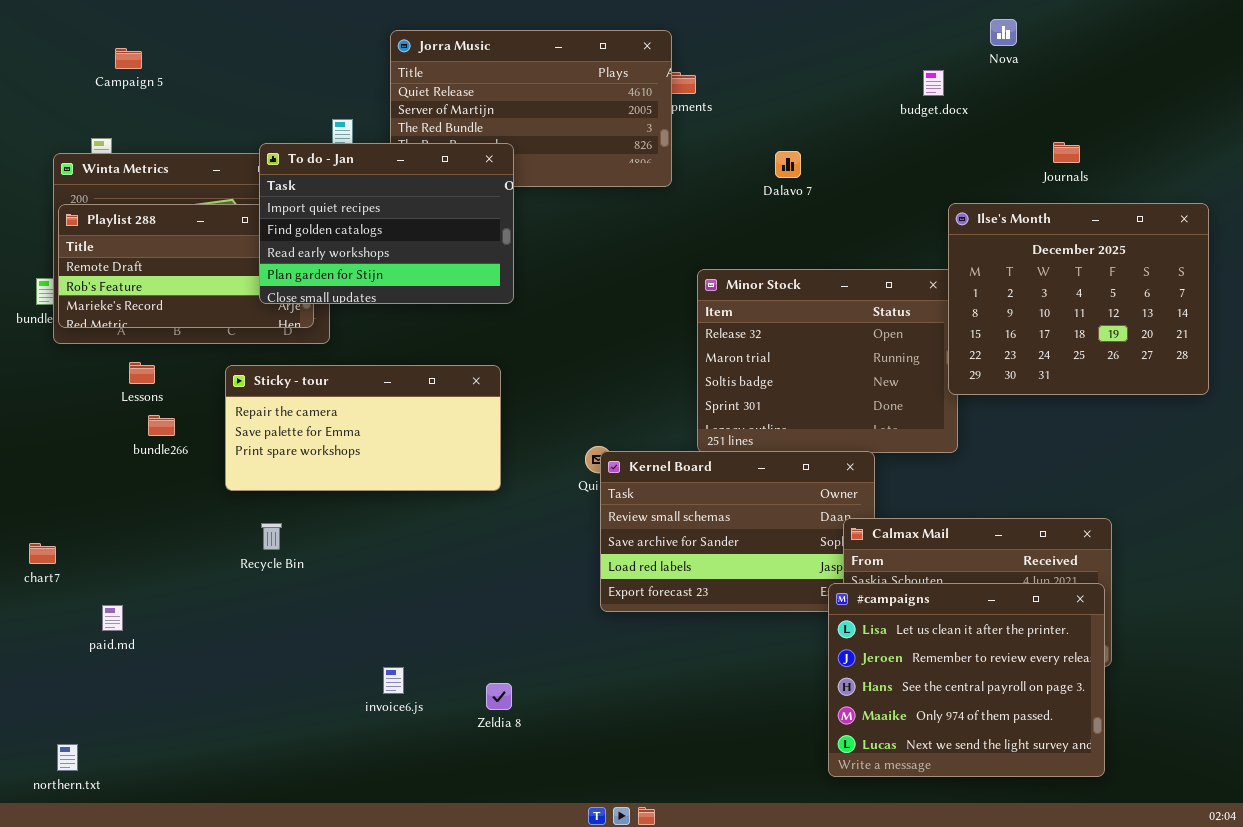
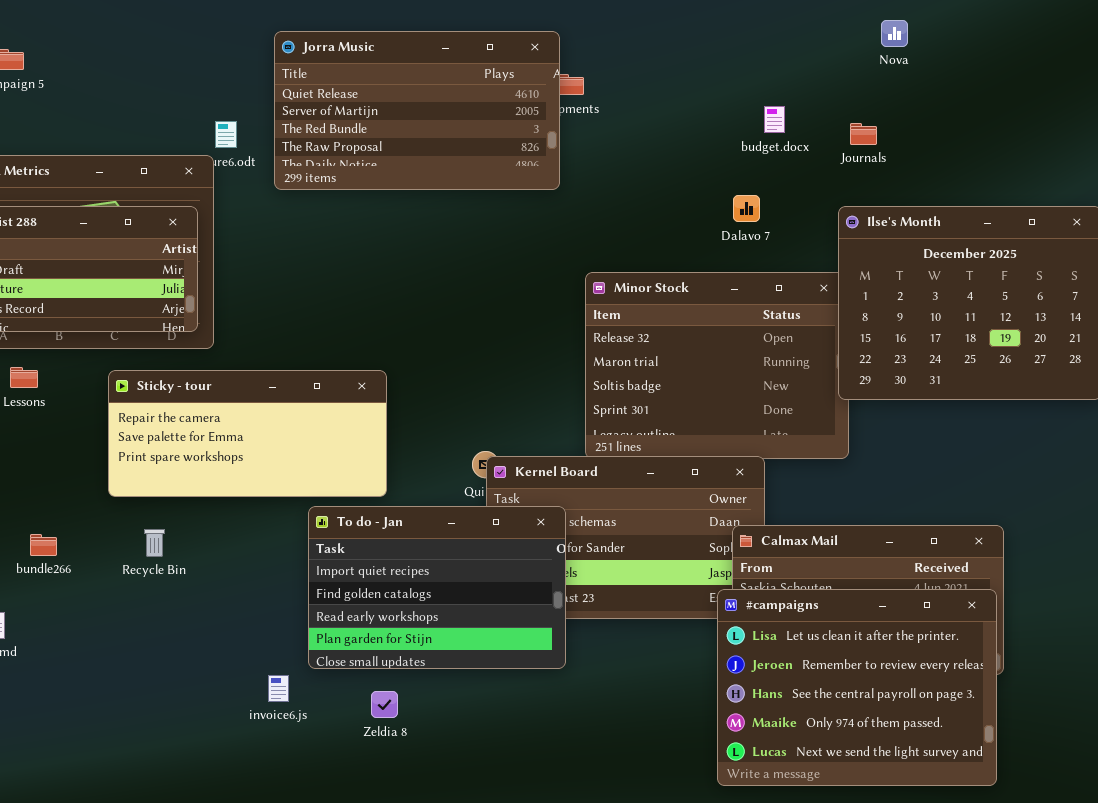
budget.docx: [923,70,944,96] -> [764,106,785,133], moved
Journals: [1053,142,1080,163] -> [850,123,877,145], moved
To do - Jan: [259,143,514,304] -> [308,506,566,669], moved
Dalavo 7: [775,151,801,178] -> [733,195,760,222], moved
bundle266: [148,415,175,436] -> [30,534,57,556], moved

